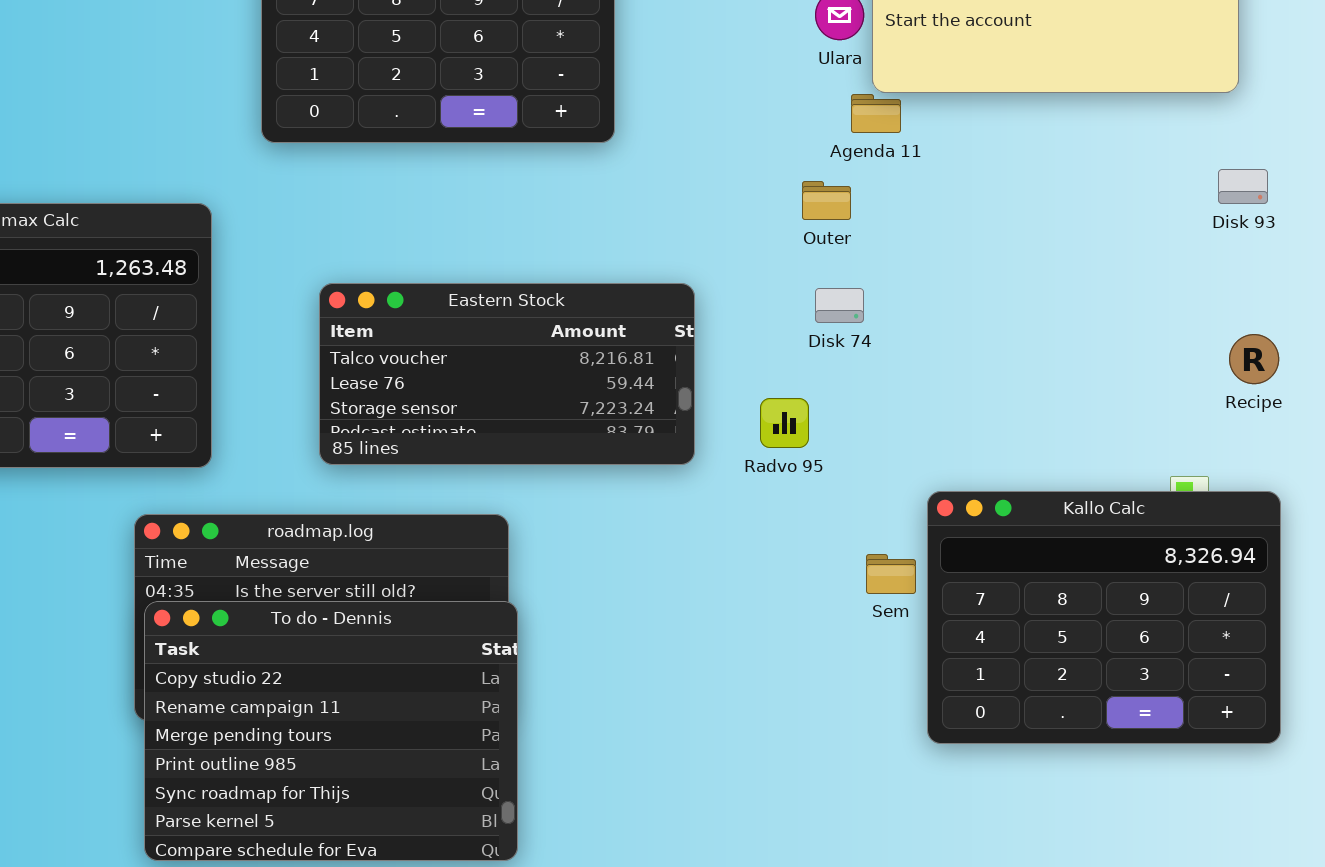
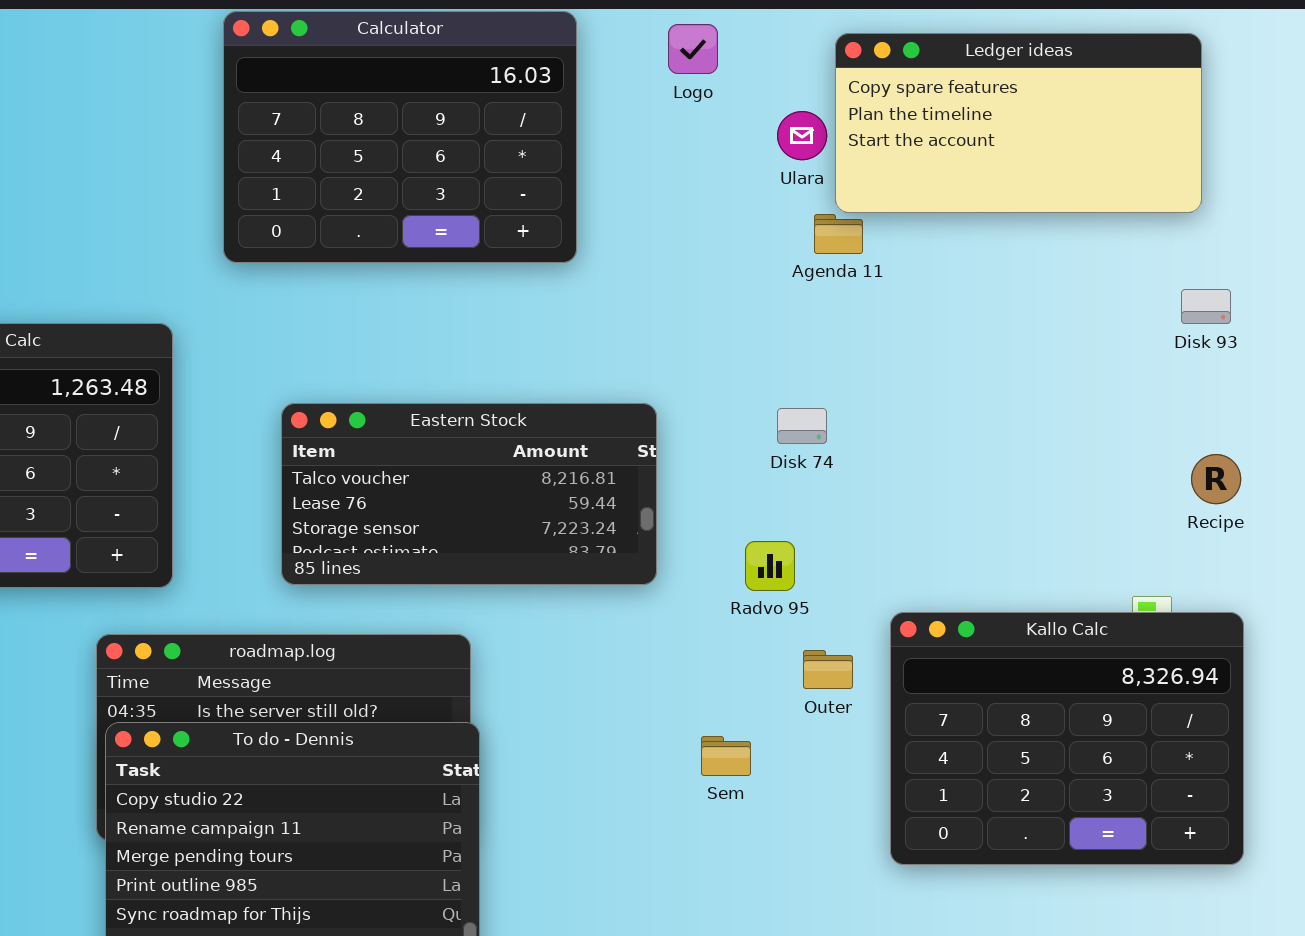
Outer: [802,181,851,220] -> [803,650,853,689], moved
Radvo 95: [760,398,809,448] -> [745,541,795,591], moved
Sem: [866,554,916,594] -> [701,736,751,776], moved

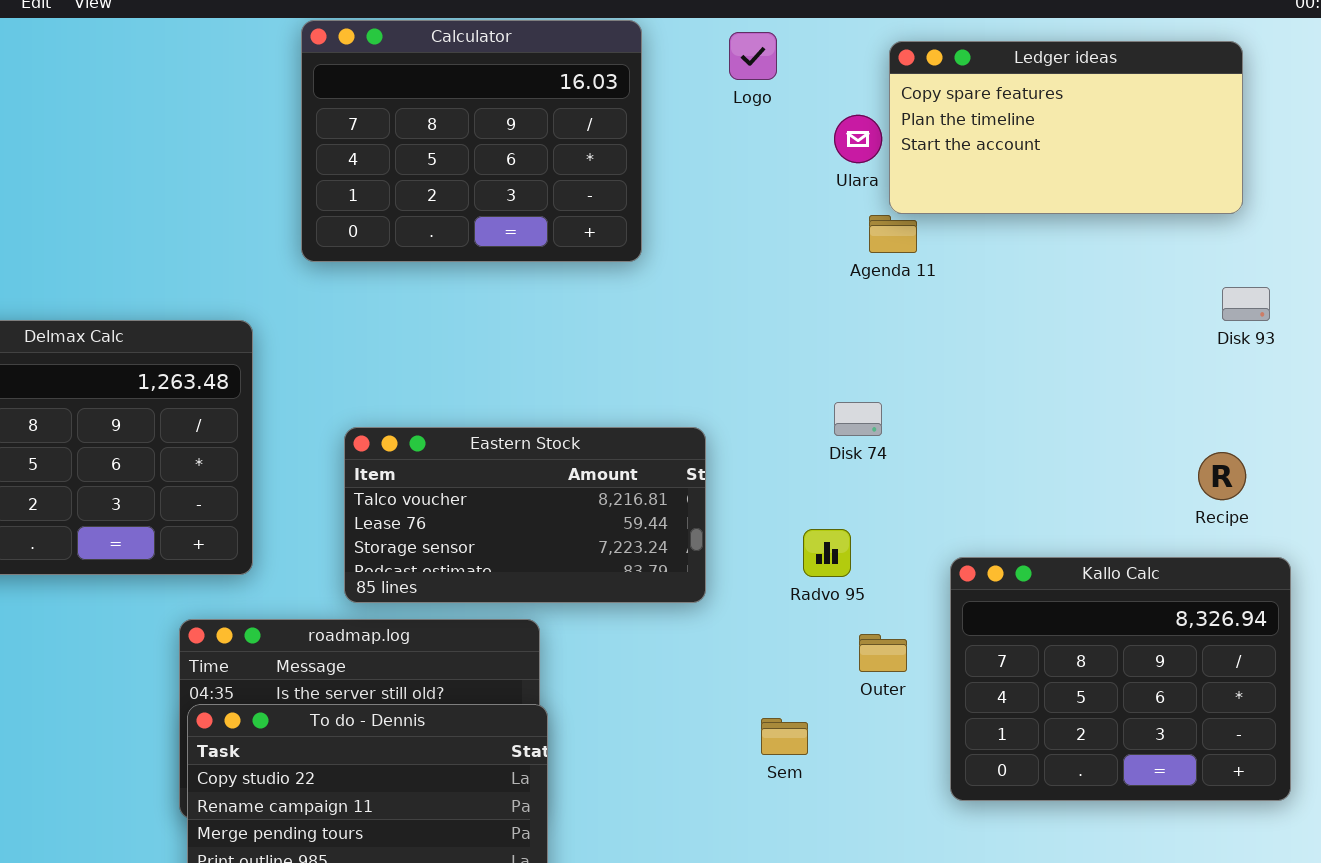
Eastern Stock: [281,403,657,585] -> [344,427,706,603], moved
Recipe: [1191,454,1241,504] -> [1198,452,1246,500], moved
Kallo Calc: [890,612,1244,865] -> [950,557,1291,801], moved

